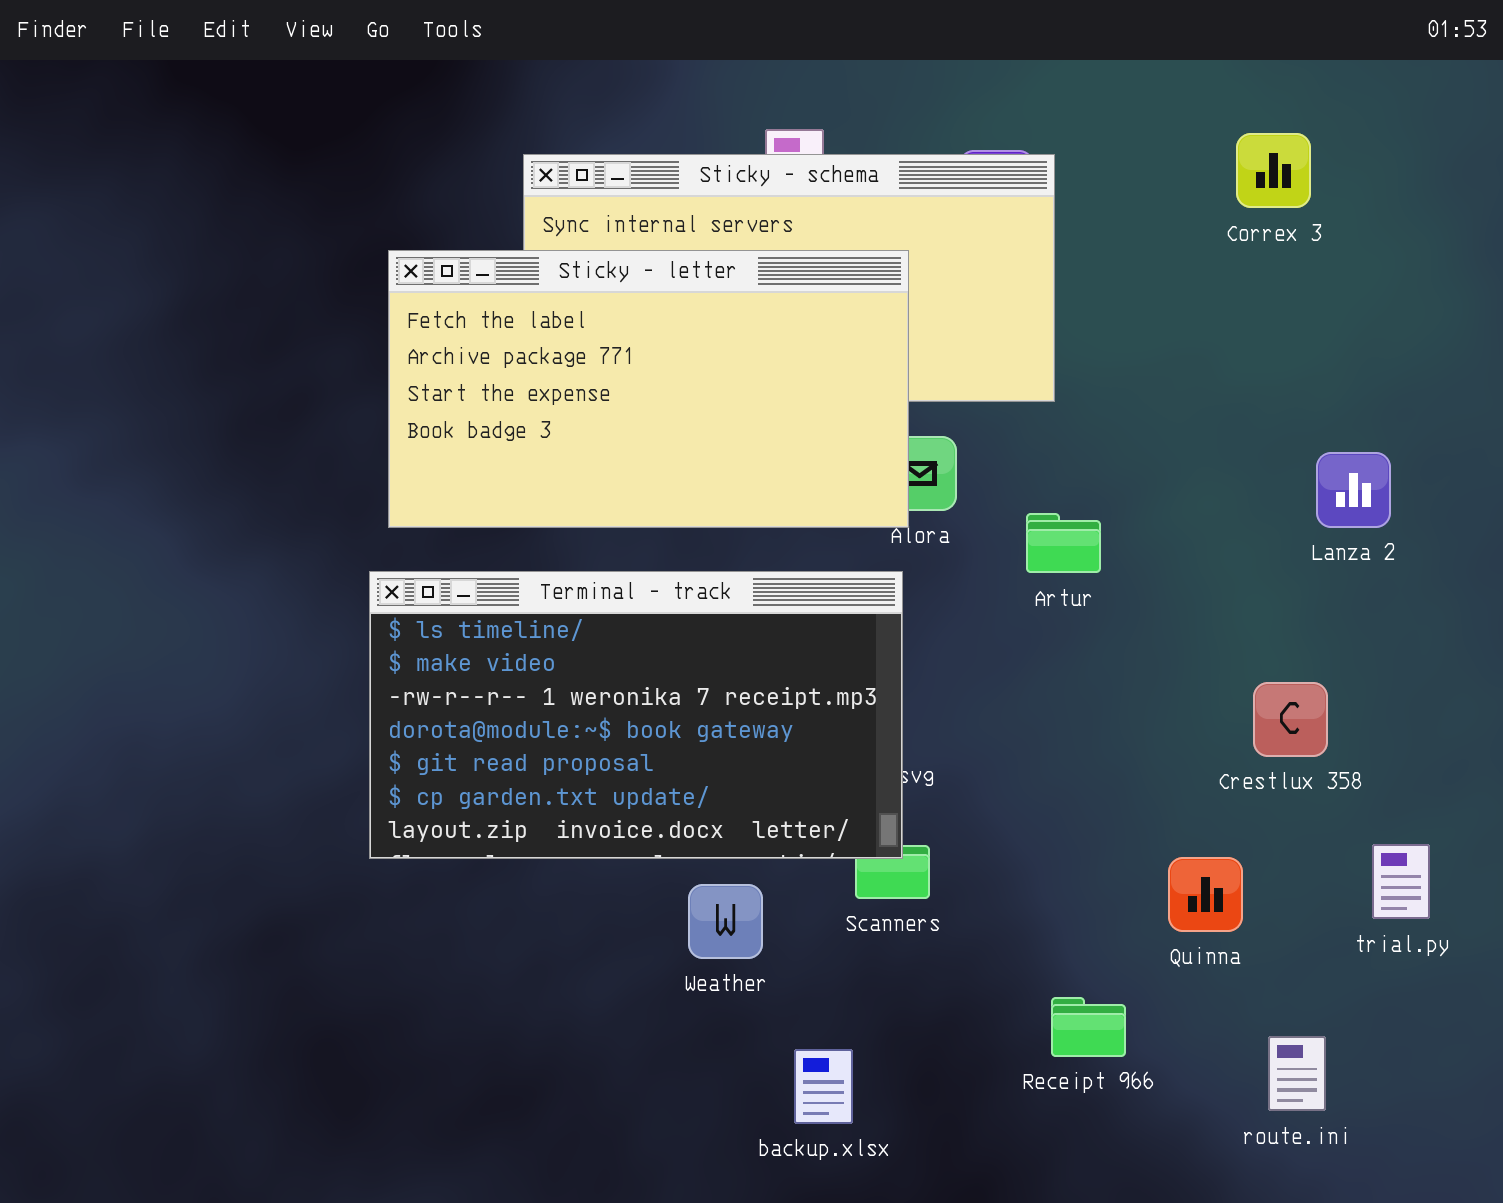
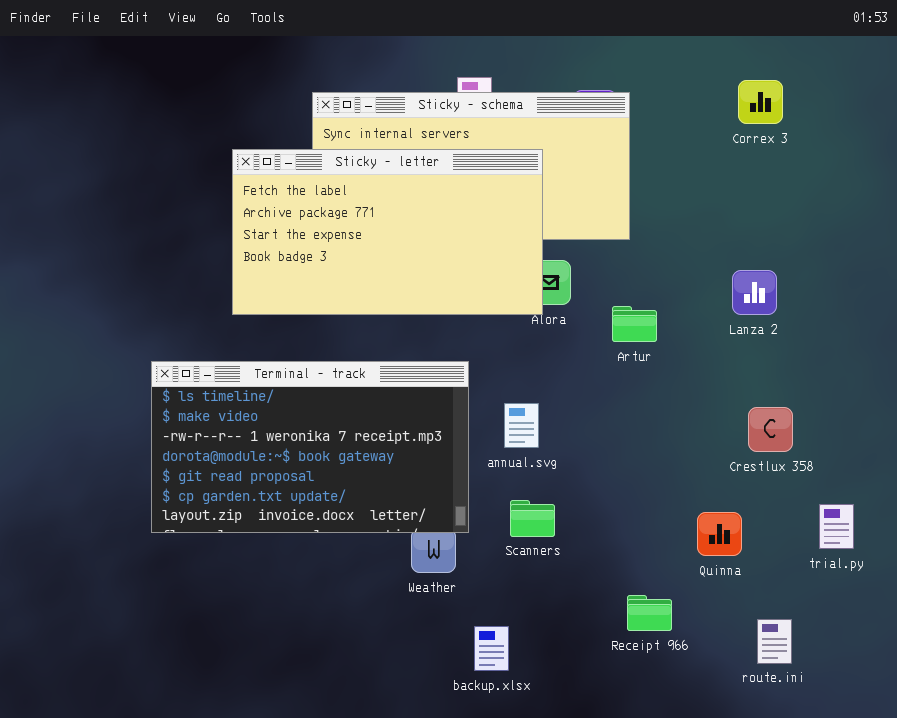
Lanza 2: [1316,452,1391,528] -> [732,270,777,315], moved
Terminal - track: [369,571,903,859] -> [151,361,469,533], moved

